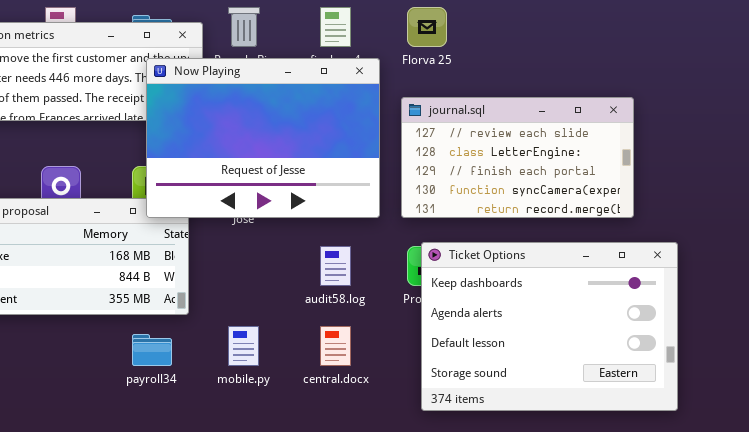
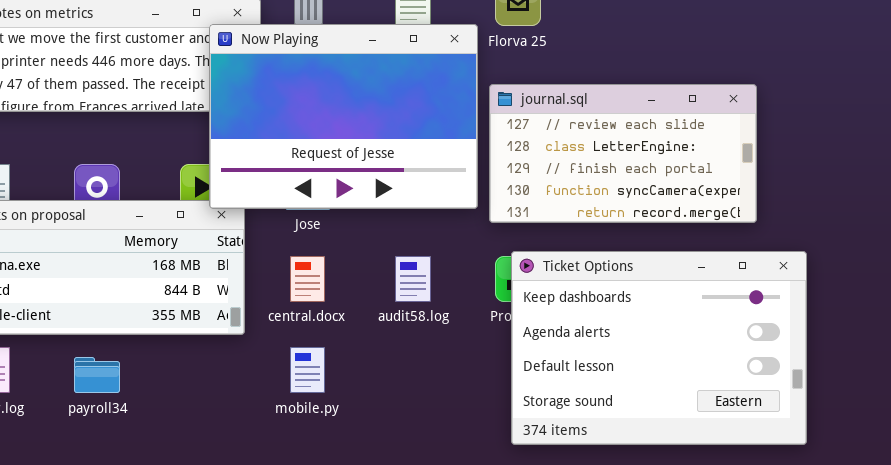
Now Playing: [146,58,380,218] -> [209,24,478,209], moved
central.docx: [320,326,351,366] -> [290,256,325,302], moved
payroll34: [132,334,172,366] -> [74,357,120,393], moved

